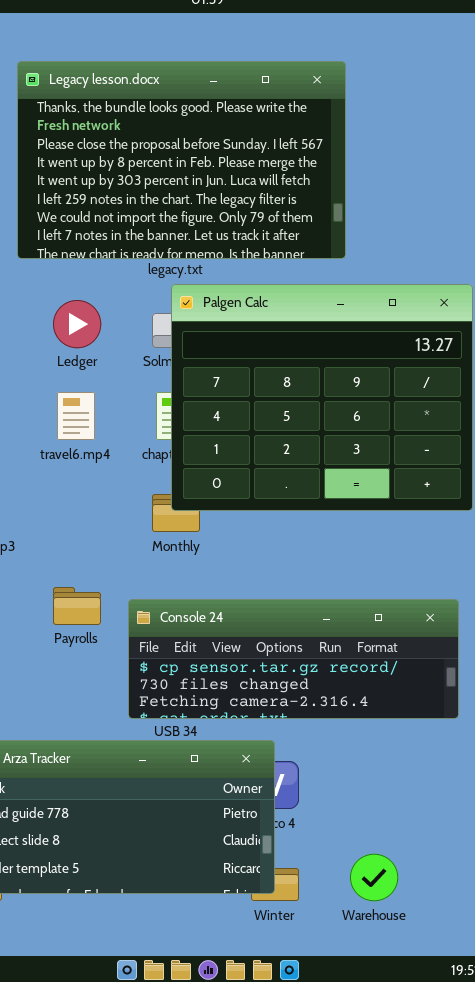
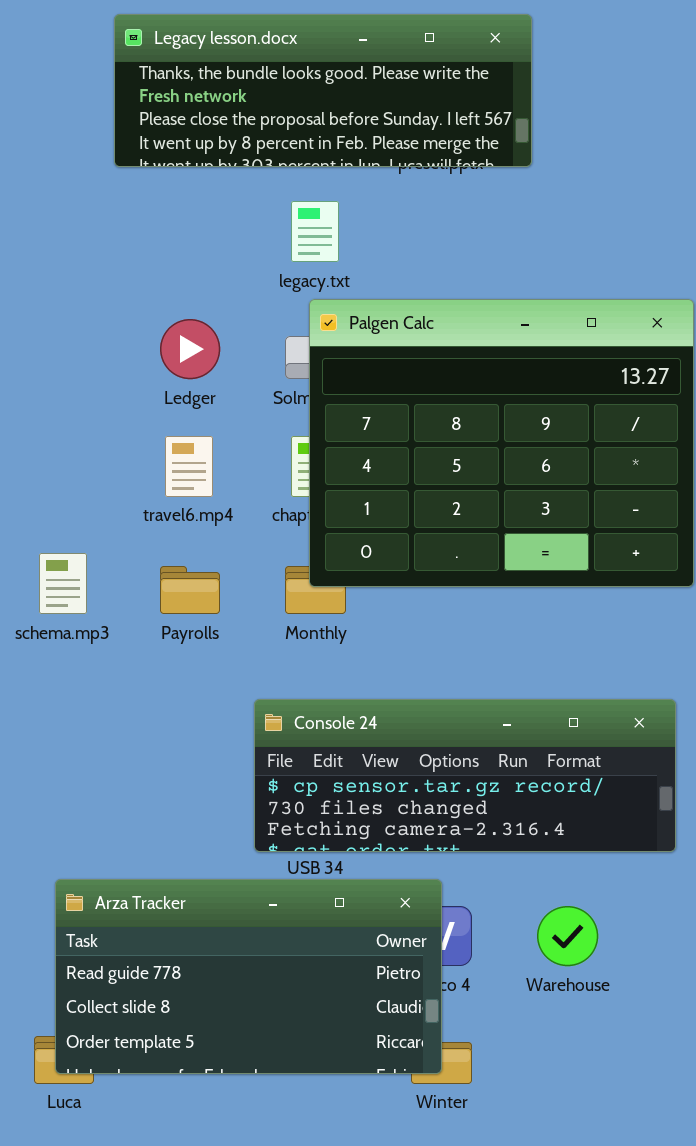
Legacy lesson.docx: [17,61,346,259] -> [114,14,532,167], resized
Payrolls: [53,587,101,625] -> [160,566,220,614], moved
Warehouse: [350,854,398,901] -> [537,906,598,966], moved

